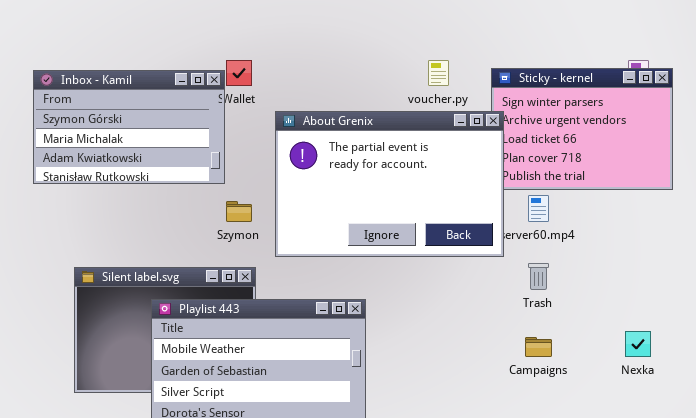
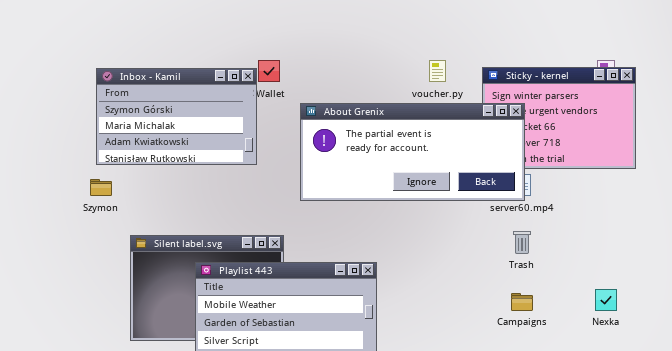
About Grenix: [275,111,504,257] -> [300,103,525,201], resized
Szymon: [226,201,252,222] -> [90,179,112,196], moved

